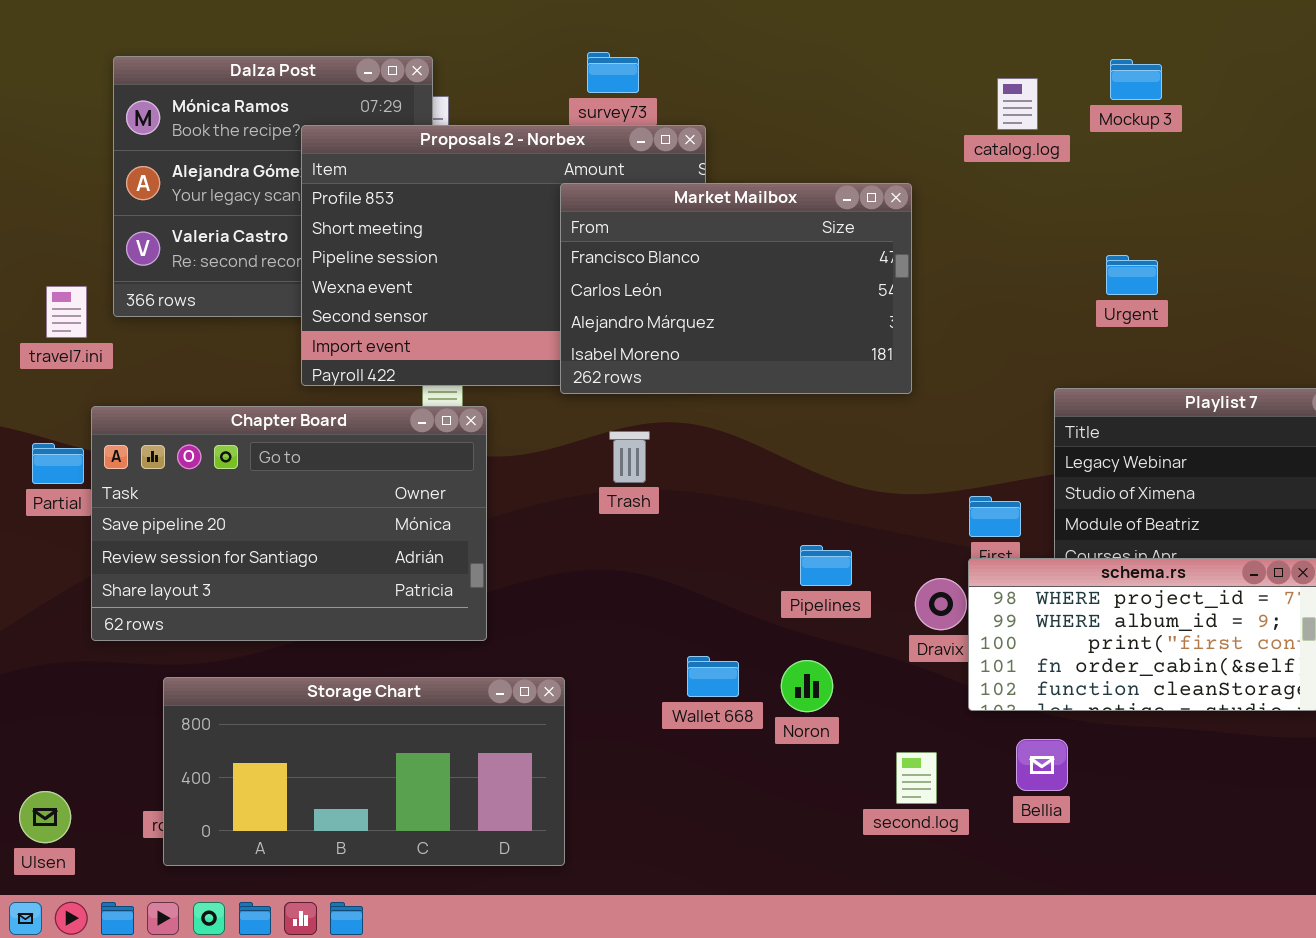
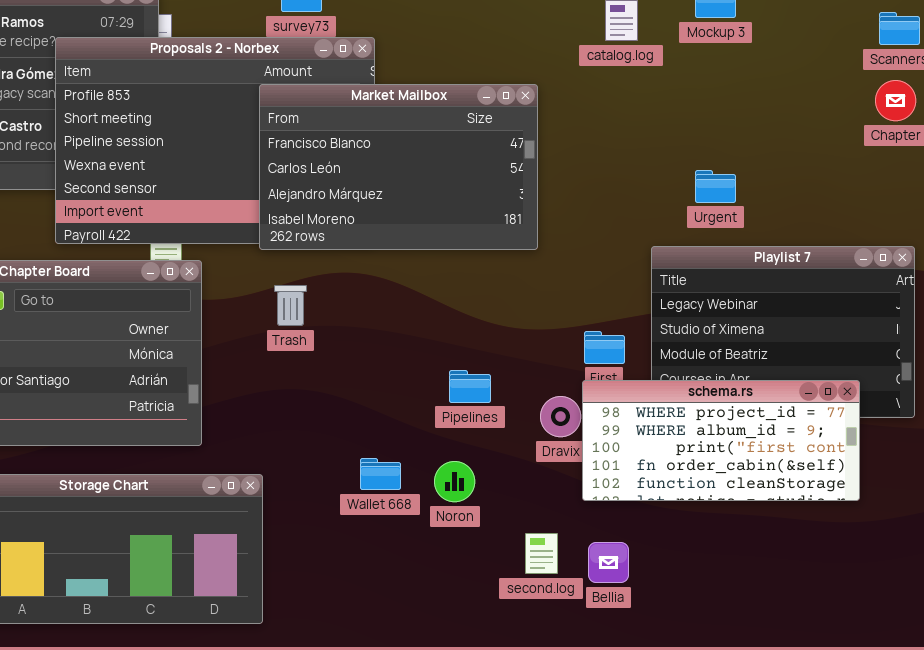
Urgent: [1106,255,1158,295] -> [695,170,736,203], moved
Trash: [609,431,650,483] -> [274,285,307,326], moved
Bellia: [1016,739,1068,791] -> [588,542,629,583], moved

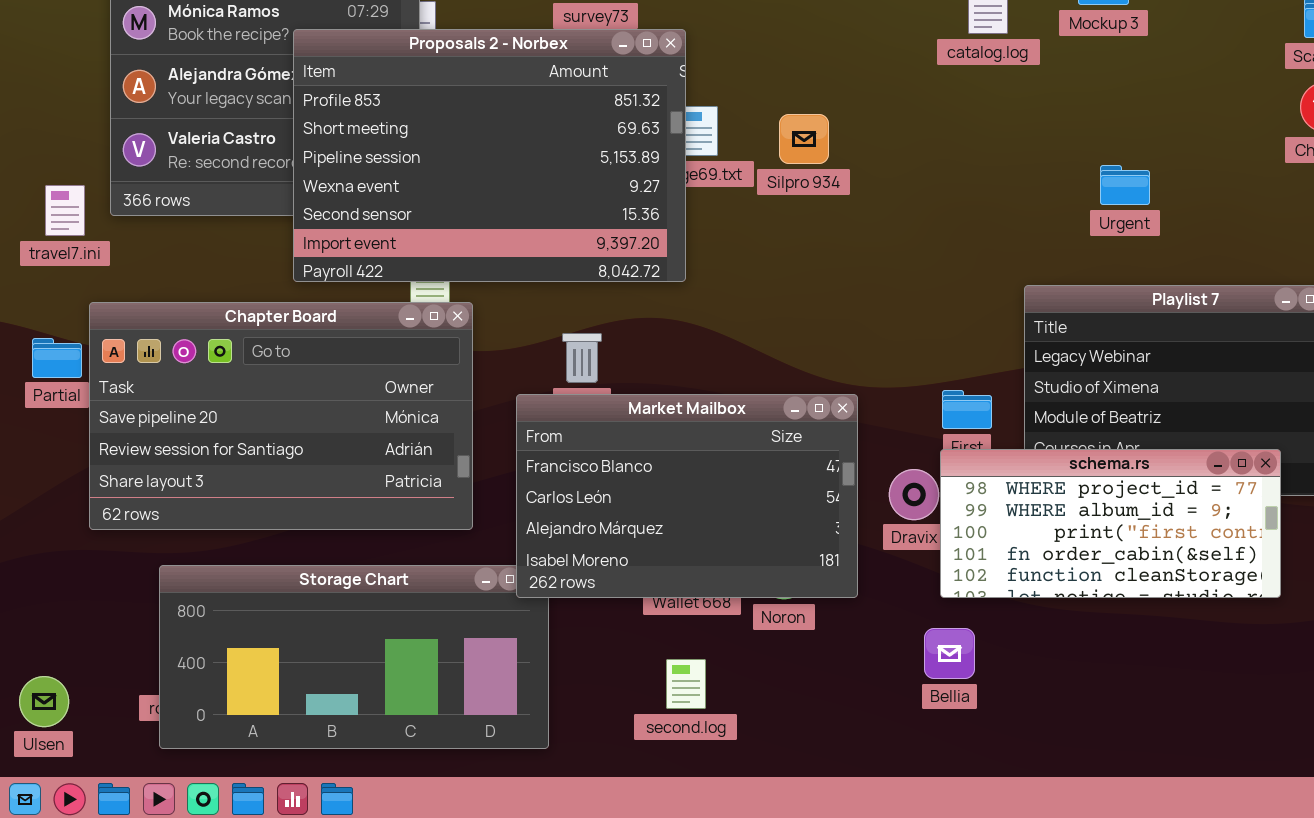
Market Mailbox: [259,84,538,250] -> [516,394,858,598], moved
Urgent: [695,170,736,203] -> [1100,165,1150,205], moved
second.log: [525,533,558,574] -> [666,659,706,709], moved
Bellia: [588,542,629,583] -> [924,628,975,679], moved

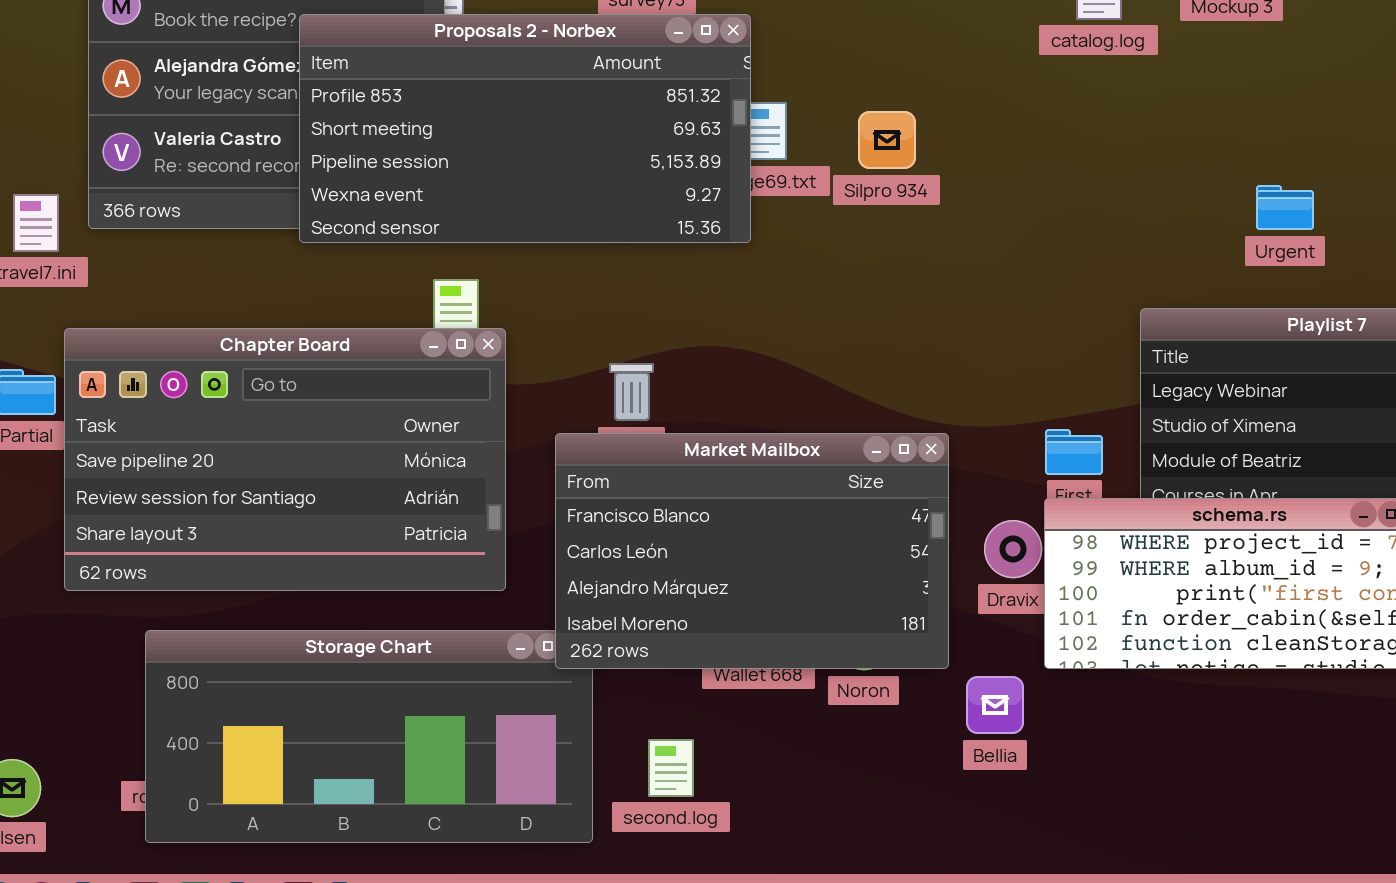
Proposals 2 - Norbex: [293,29,686,282] -> [299,14,751,243], resized
Urgent: [1100,165,1150,205] -> [1256,185,1314,230], moved
Bellia: [924,628,975,679] -> [966,676,1024,734], moved
second.log: [666,659,706,709] -> [648,739,694,797], moved

